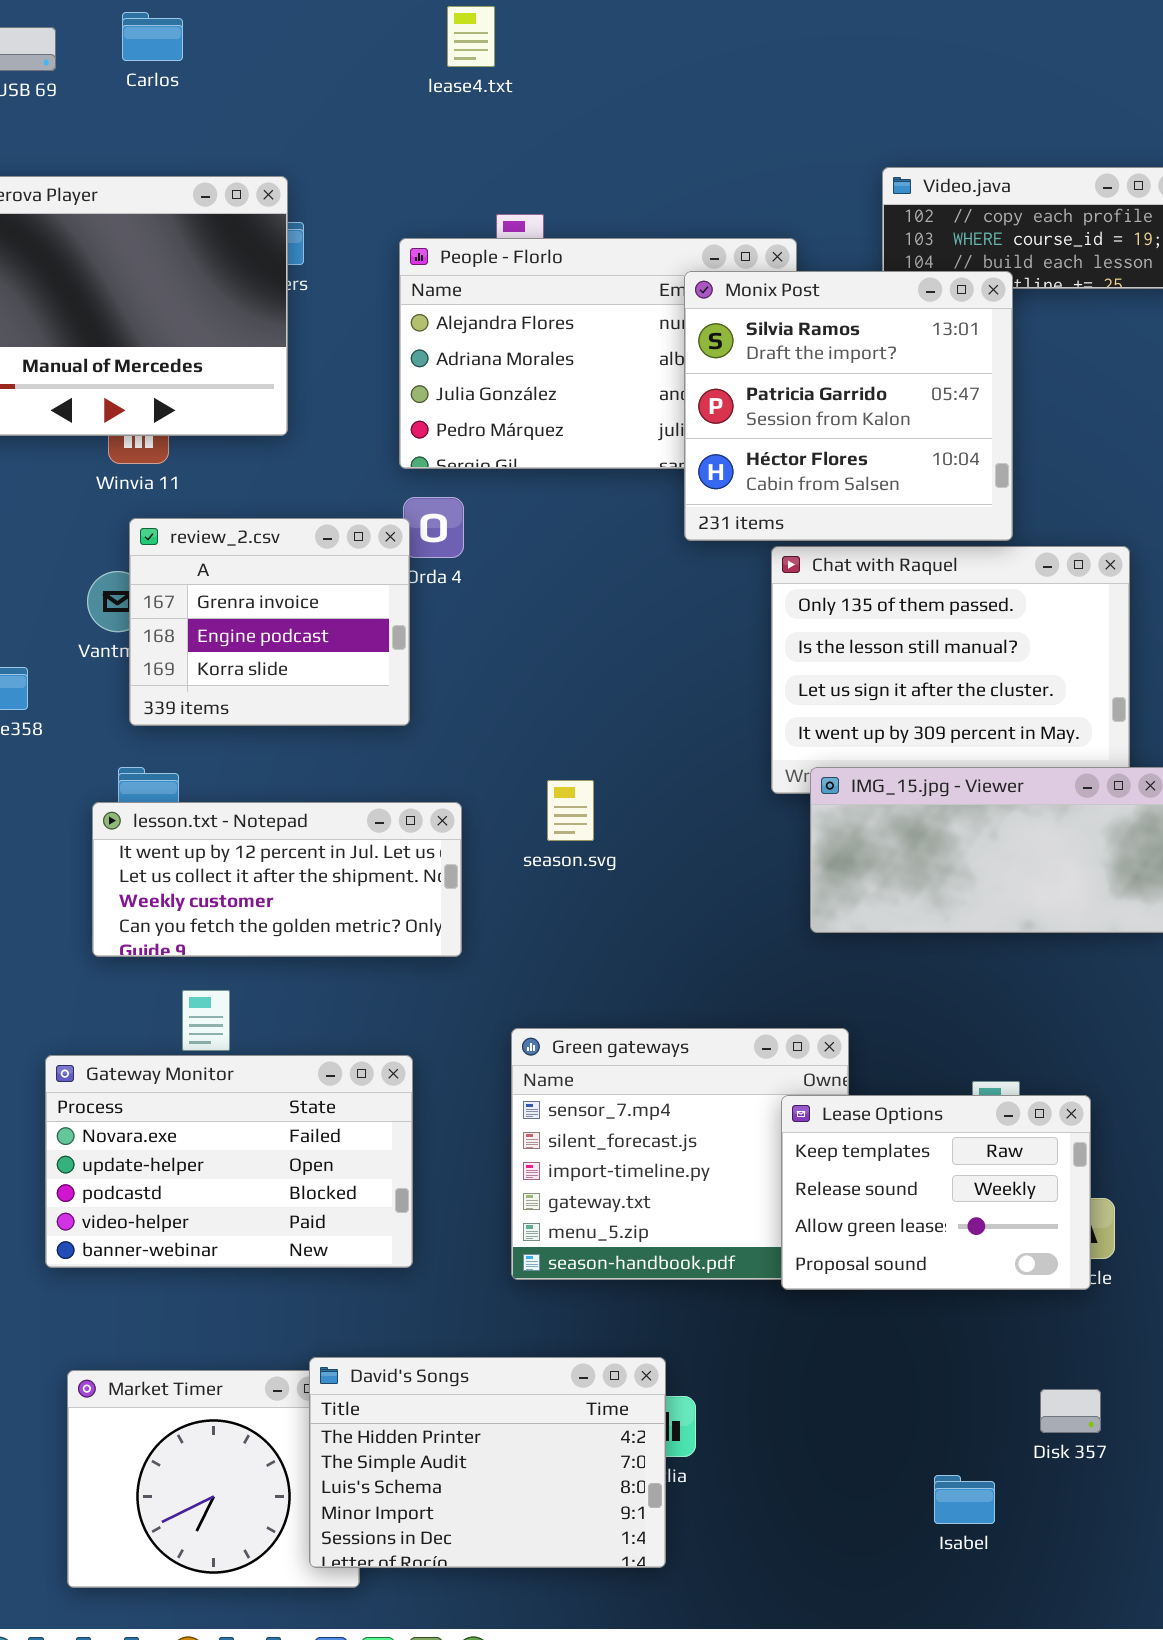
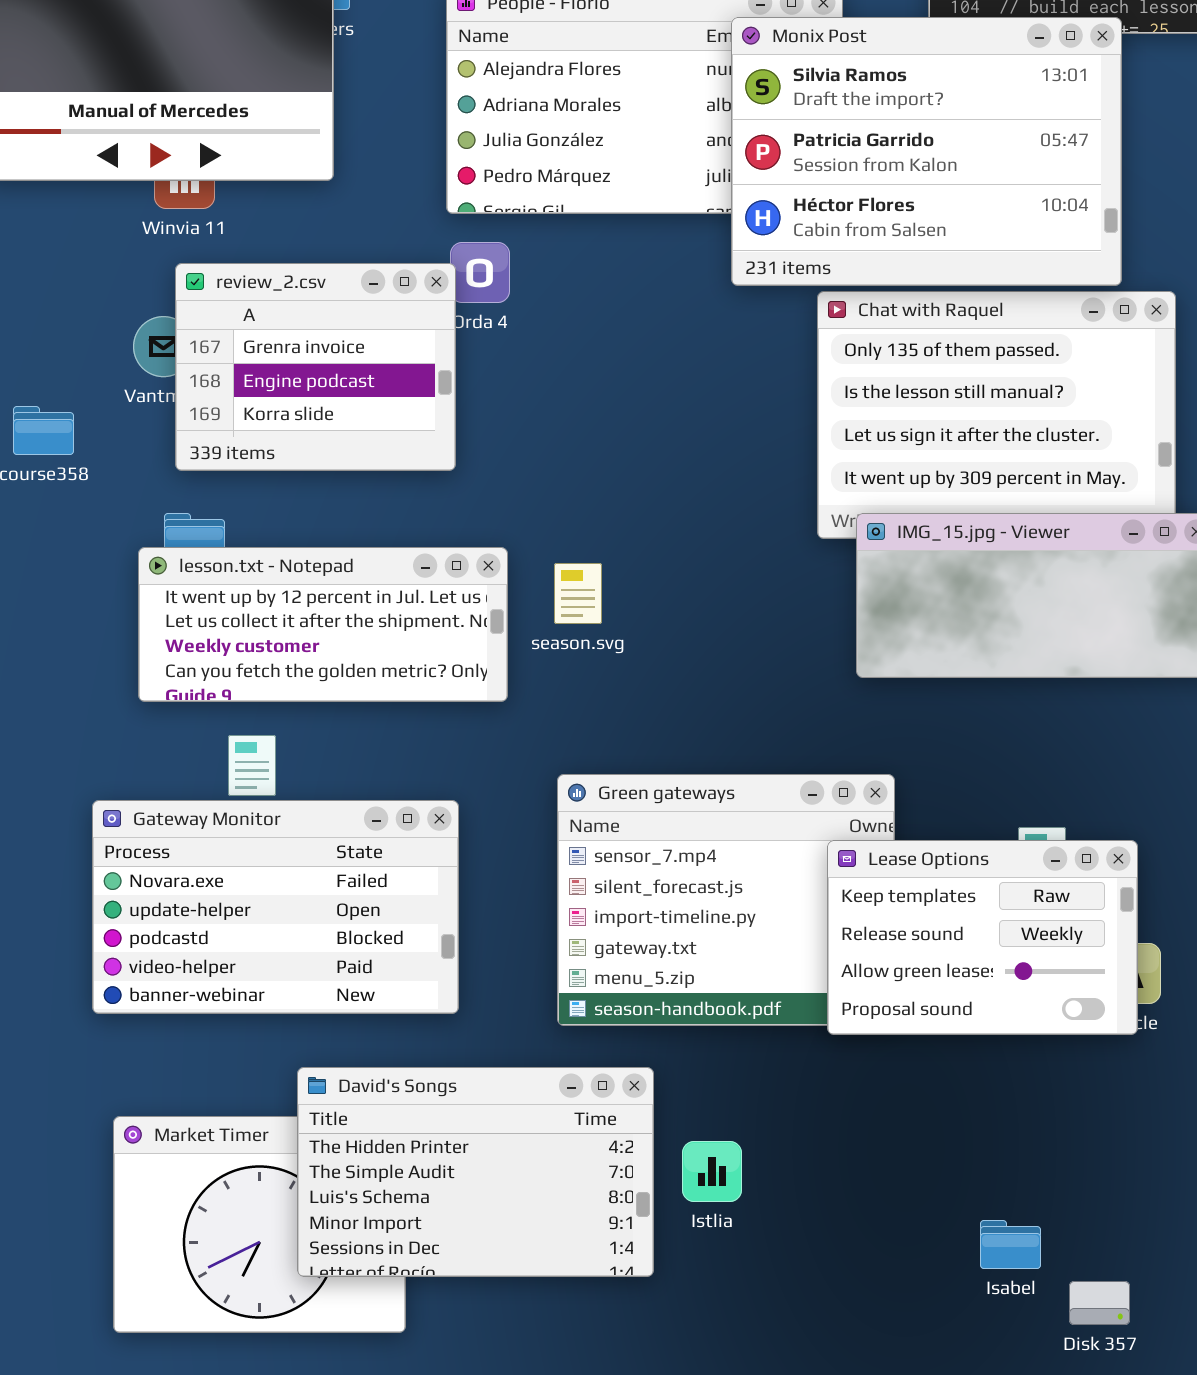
Monix Post: [684,271,1013,541] -> [731,17,1122,286], resized
season.svg: [547,780,594,841] -> [554,563,602,624], moved
David's Songs: [309,1357,666,1568] -> [297,1067,654,1277], moved
Disk 357: [1040,1389,1101,1433] -> [1069,1281,1130,1325], moved

